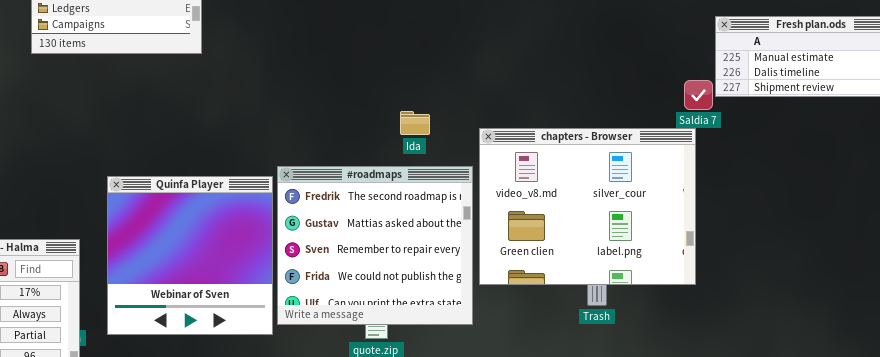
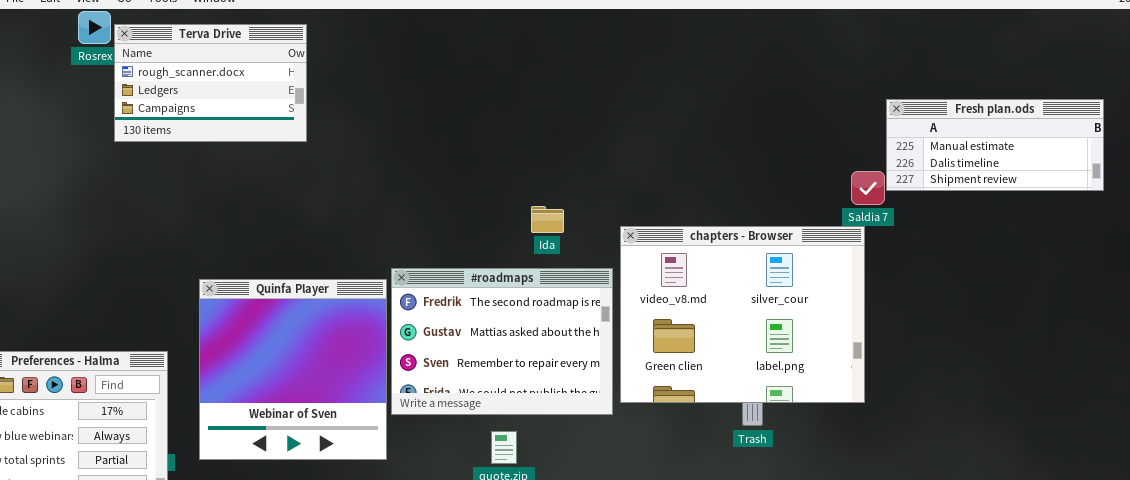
#roadmaps: [277,166,473,325] -> [391,268,613,415], resized

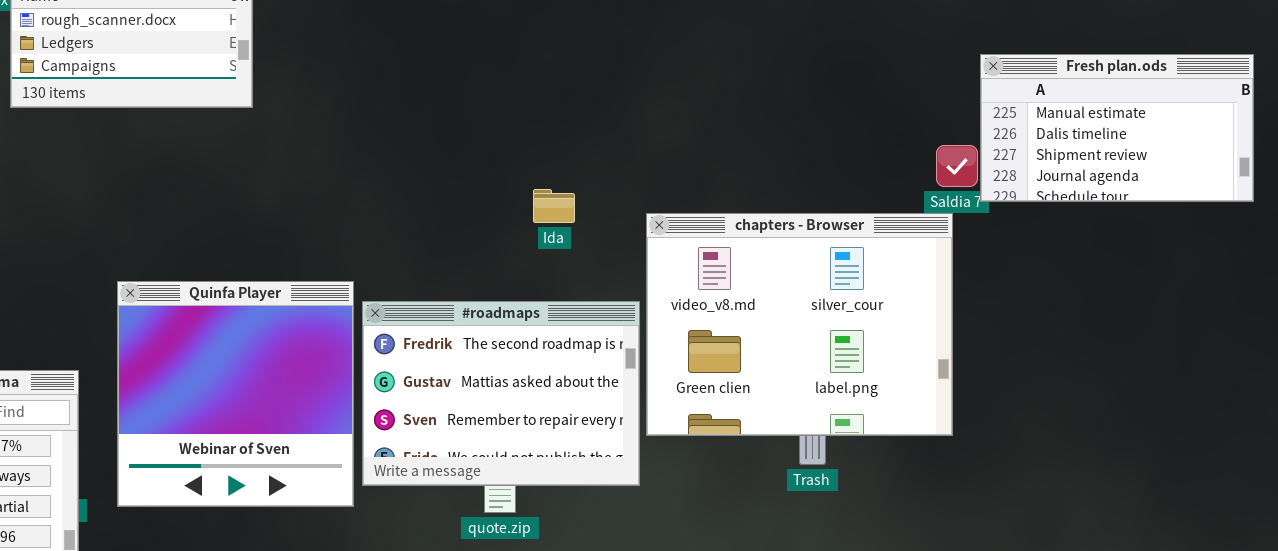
Fresh plan.ods: [886,99,1104,191] -> [980,54,1254,202], resized
#roadmaps: [391,268,613,415] -> [362,301,640,486], moved

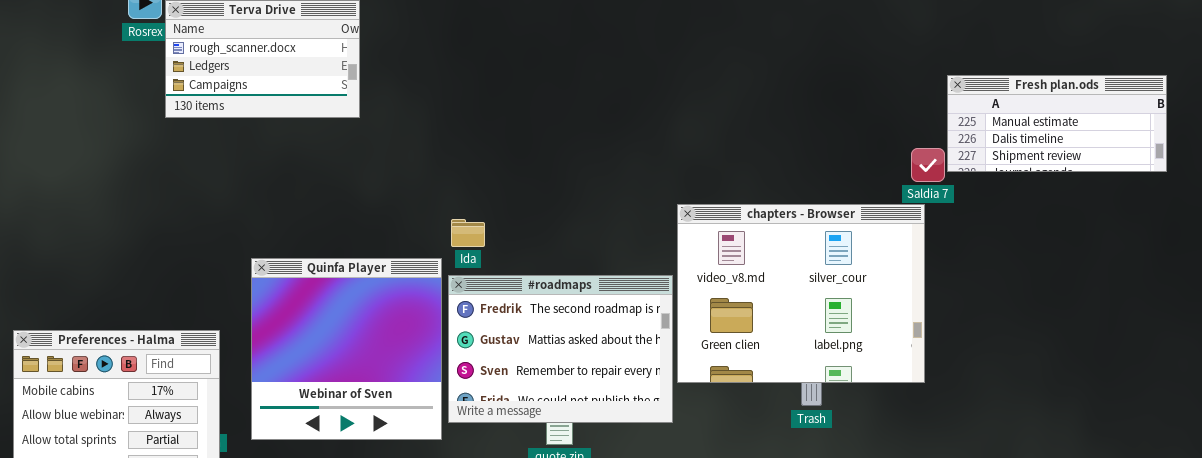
Fresh plan.ods: [980,54,1254,202] -> [947,75,1167,172], resized
Ida: [533,189,575,223] -> [451,219,485,247], moved

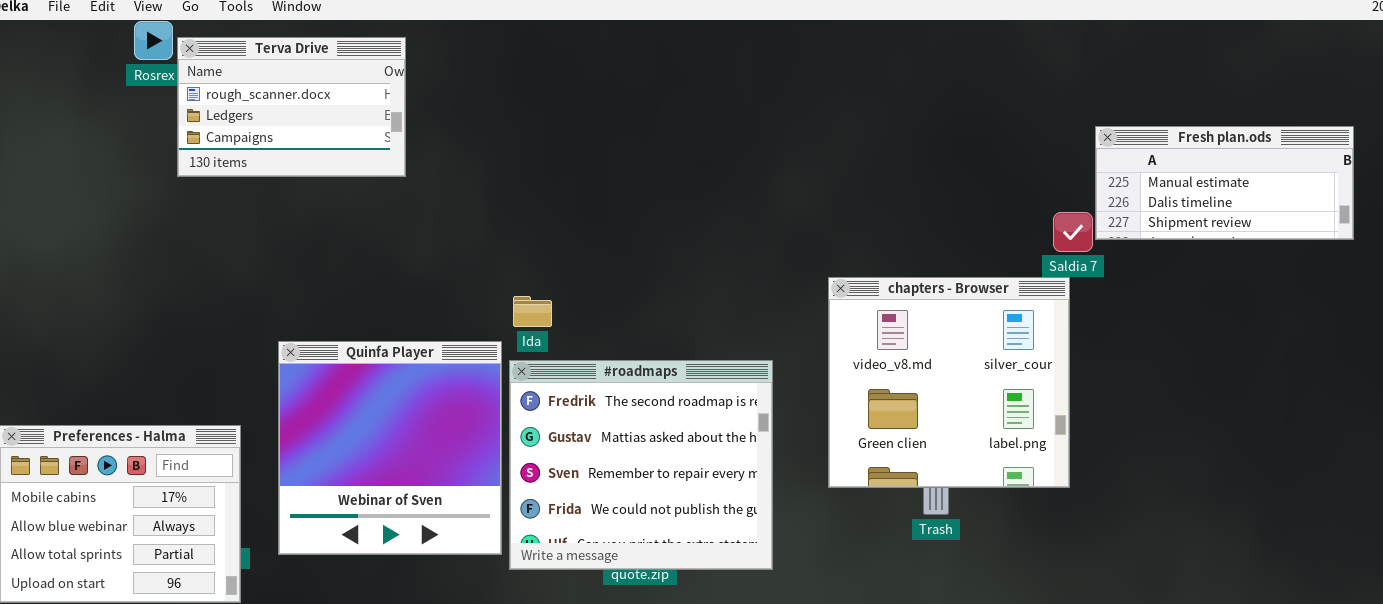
chapters - Browser: [677,204,925,383] -> [828,277,1070,488], resized
#roadmaps: [448,275,673,423] -> [509,360,773,570], resized

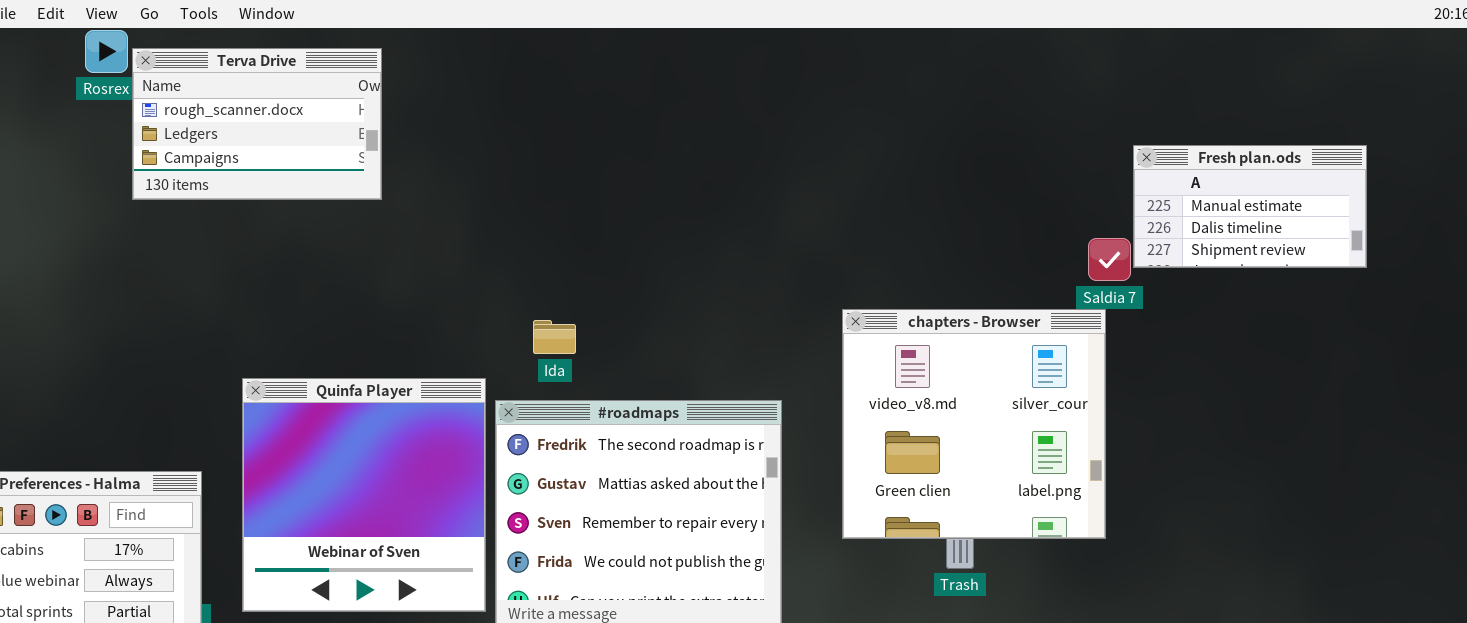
Fresh plan.ods: [1095,126,1354,240] -> [1133,145,1367,268], resized
Ida: [513,296,552,327] -> [533,320,576,354], moved

